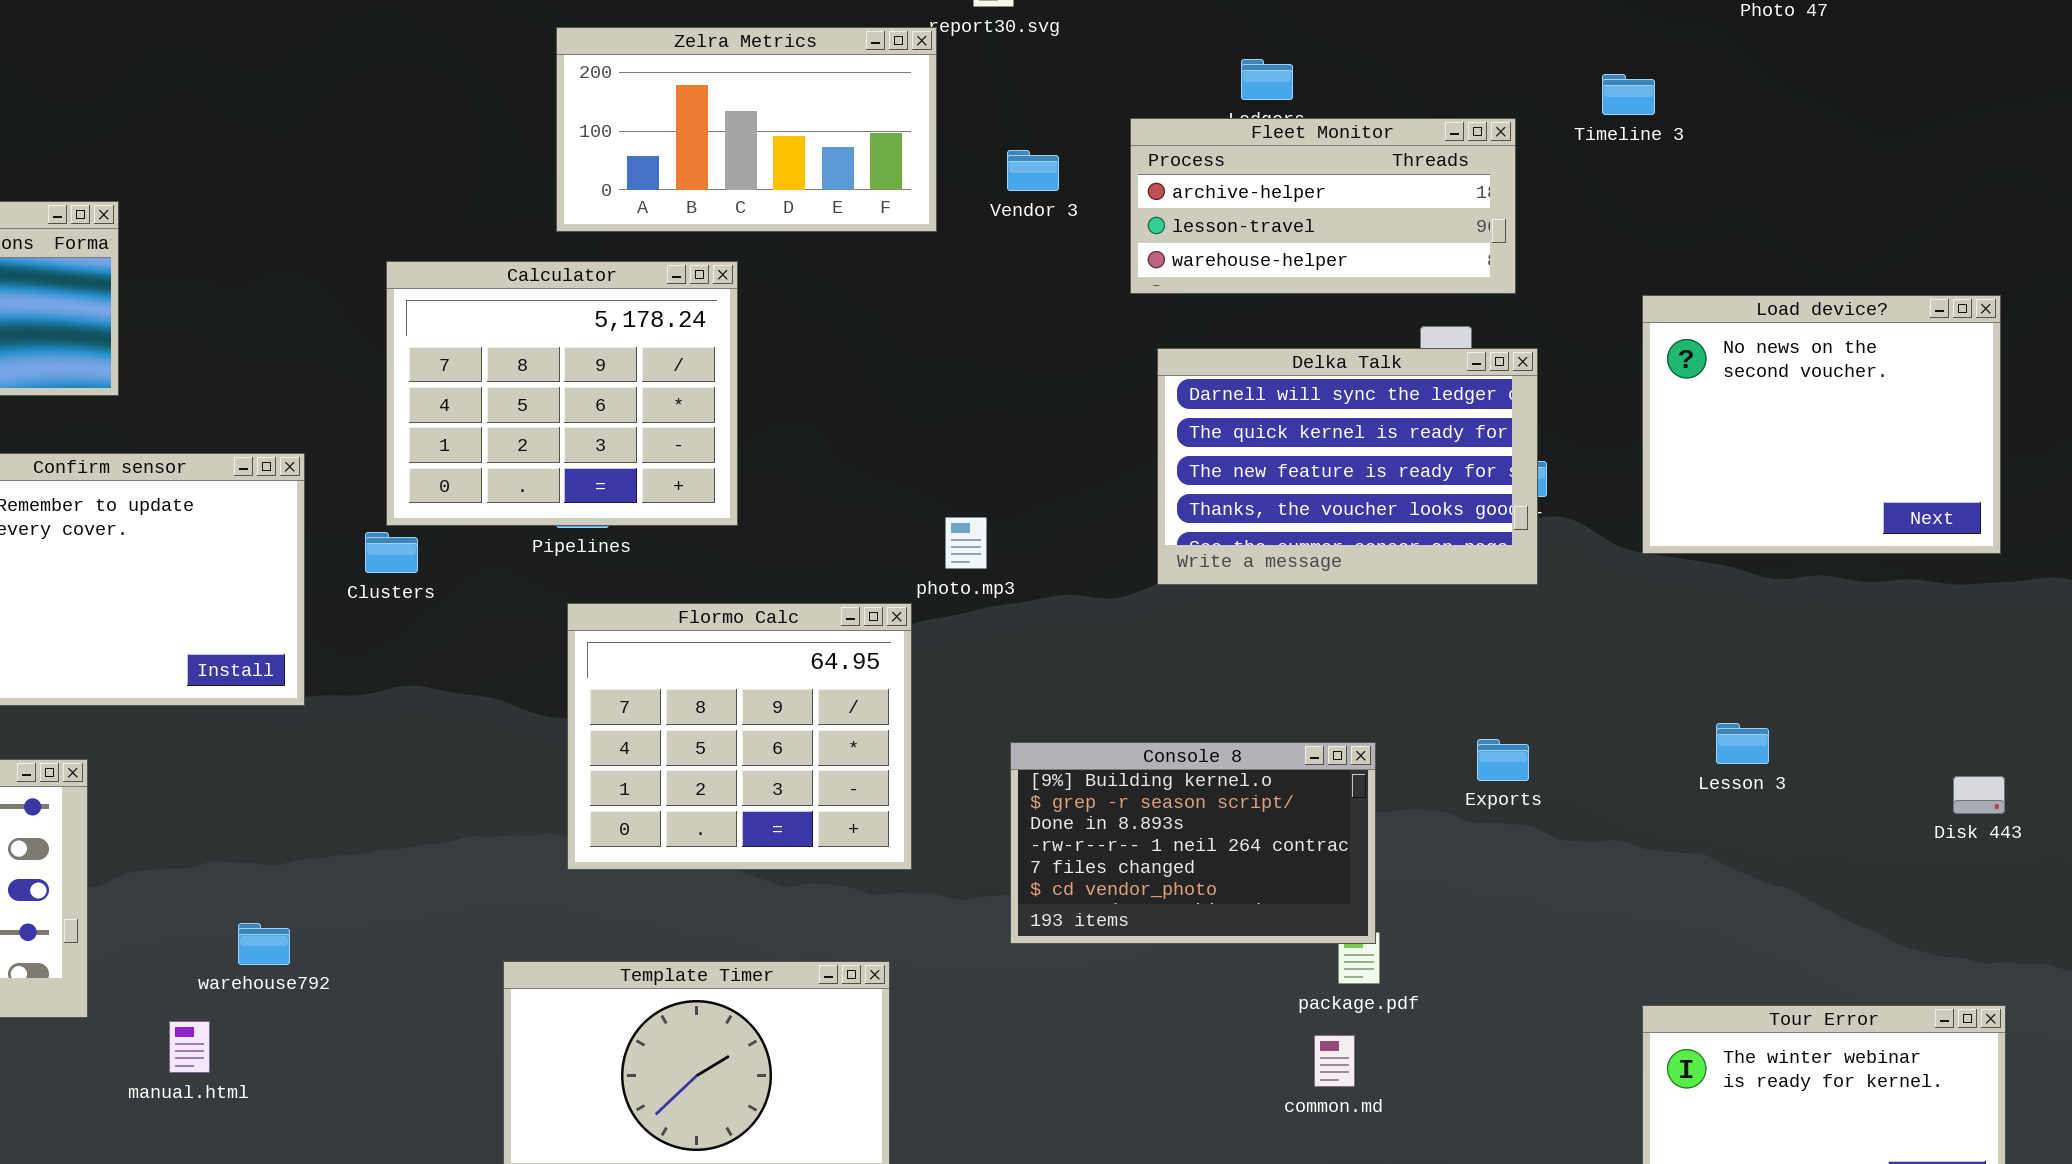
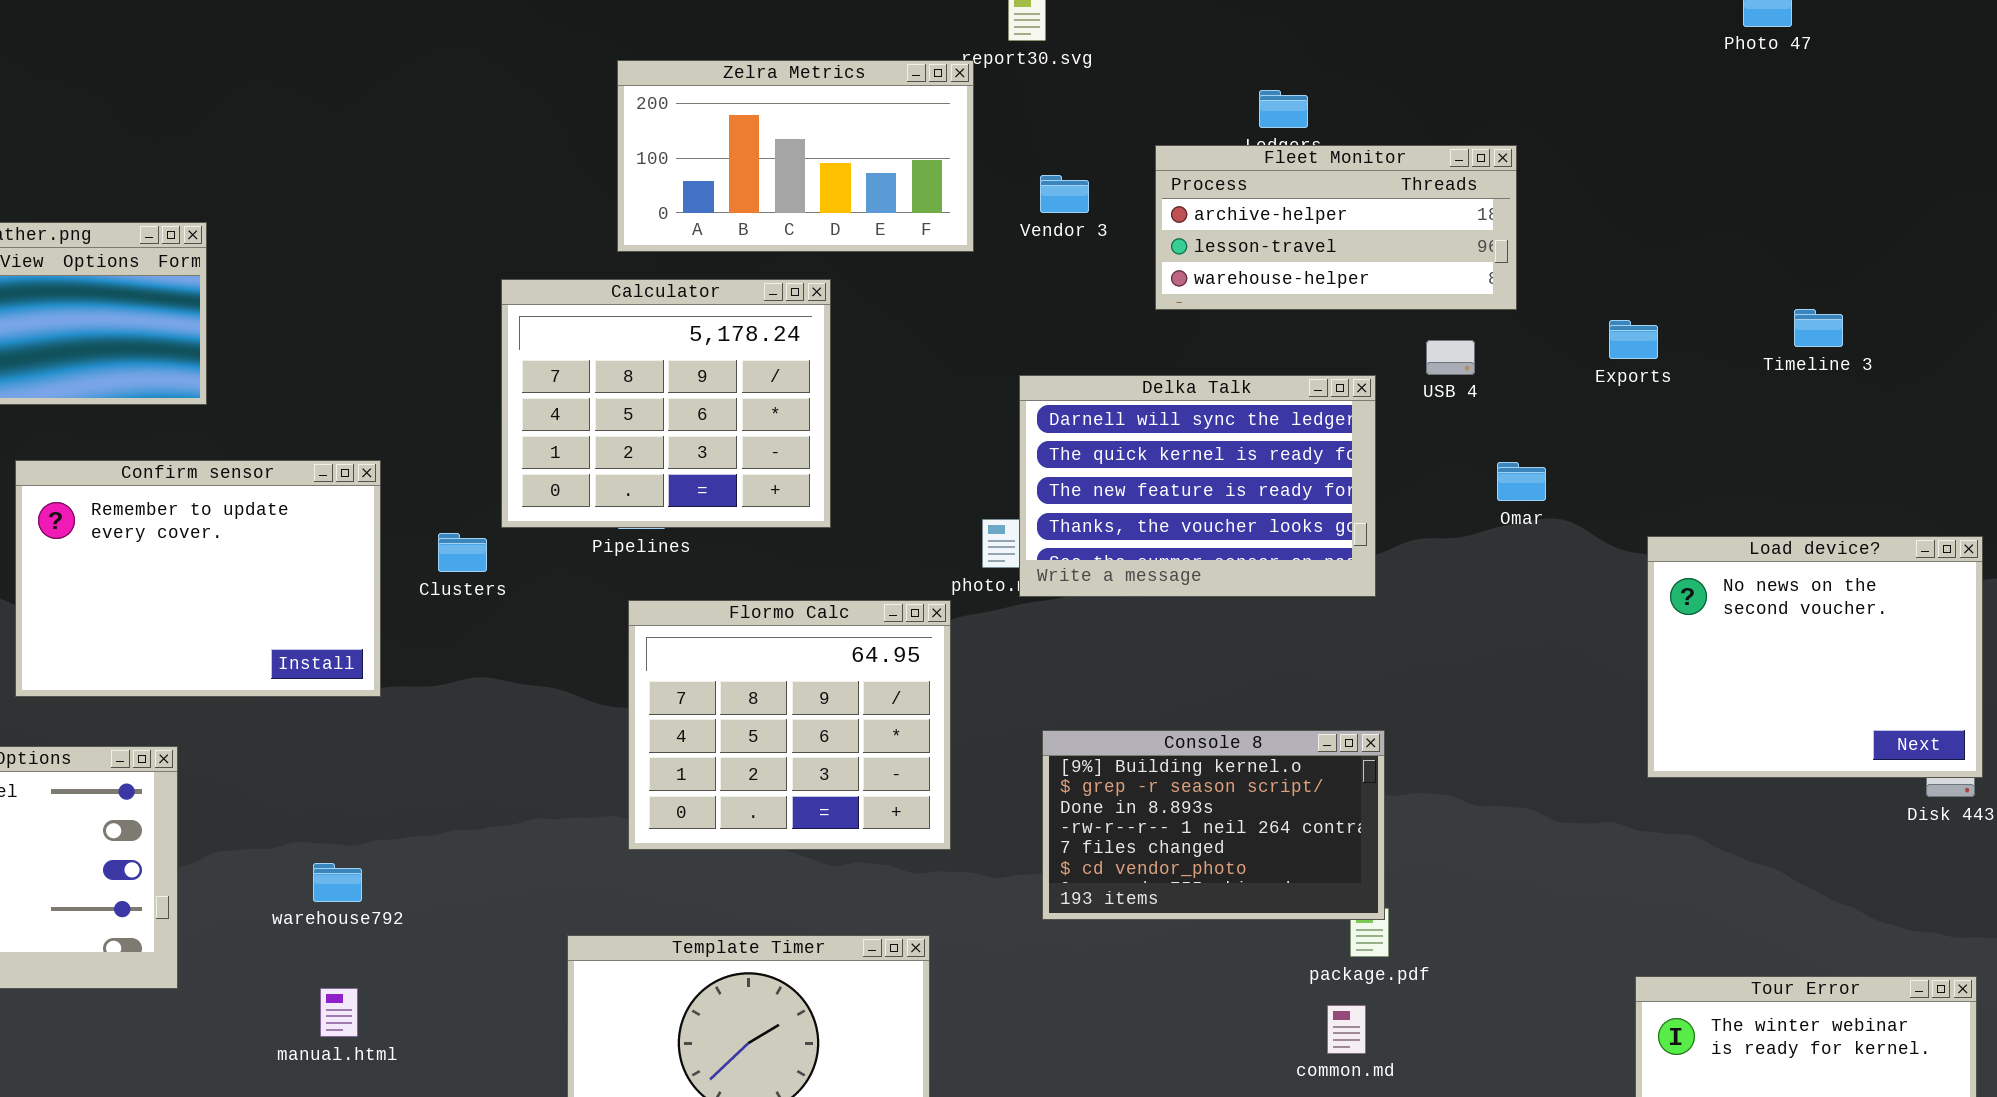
Timeline 3: [1602,74,1655,115] -> [1794,309,1843,347], moved
Calculator: [386,261,738,526] -> [501,279,831,528], moved
Load device?: [1642,295,2001,554] -> [1647,536,1983,778], moved
Delka Talk: [1157,348,1538,585] -> [1019,375,1376,597], moved
Exports: [1477,739,1529,781] -> [1609,320,1658,359], moved
warehouse792: [238,923,290,965] -> [313,863,362,902], moved
manual.html: [169,1021,210,1073] -> [320,988,358,1037], moved

